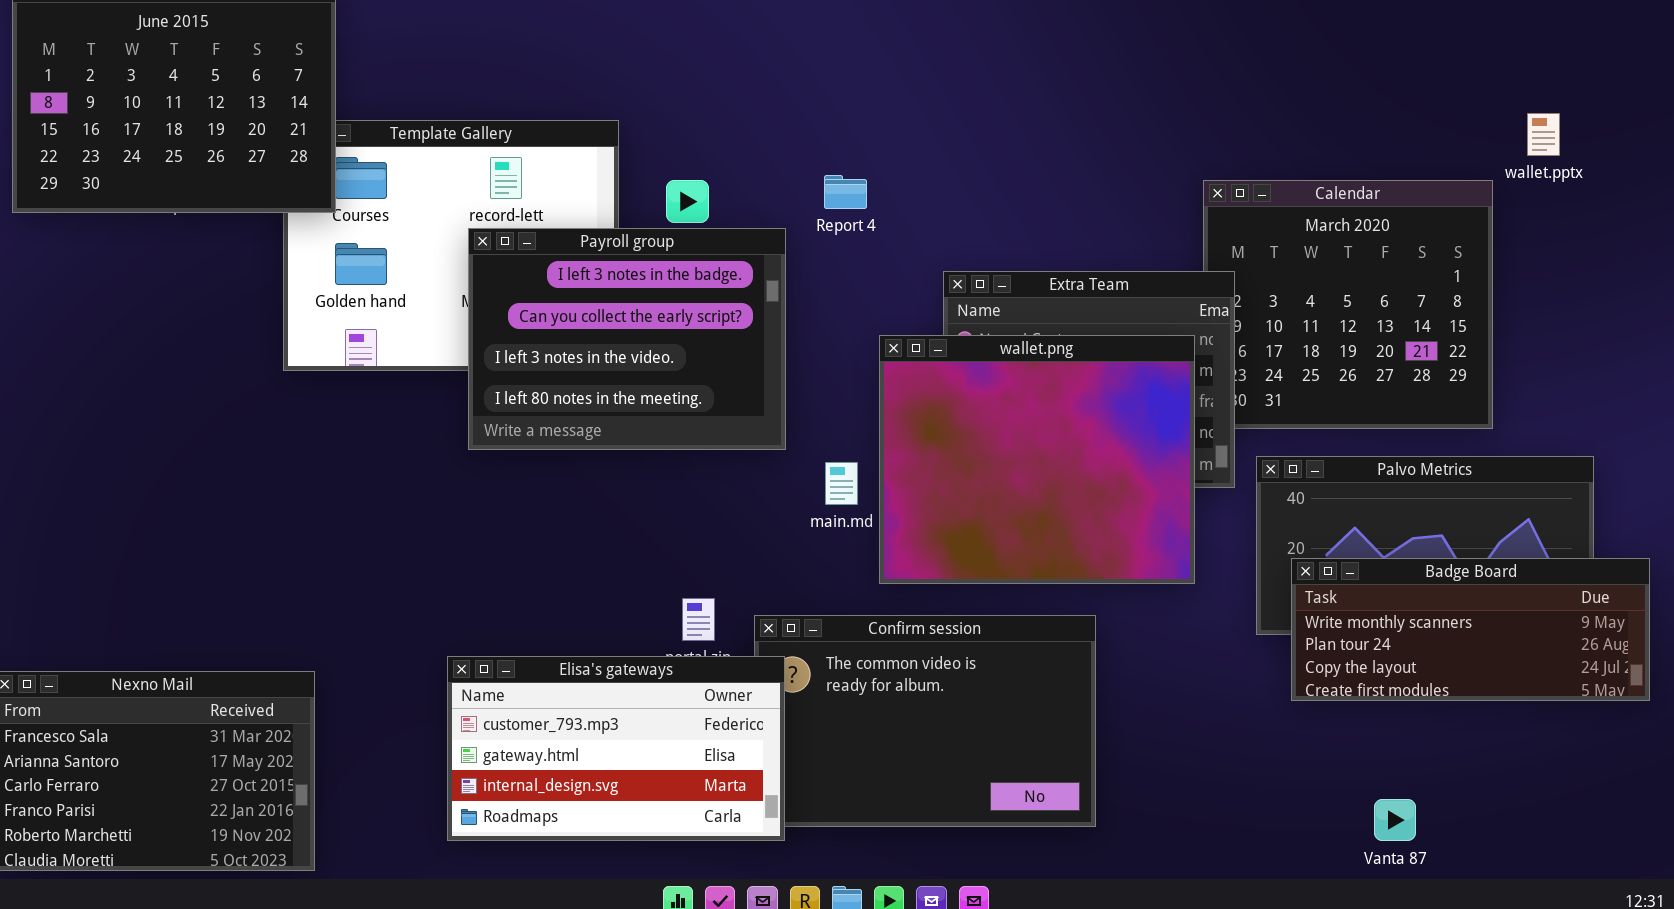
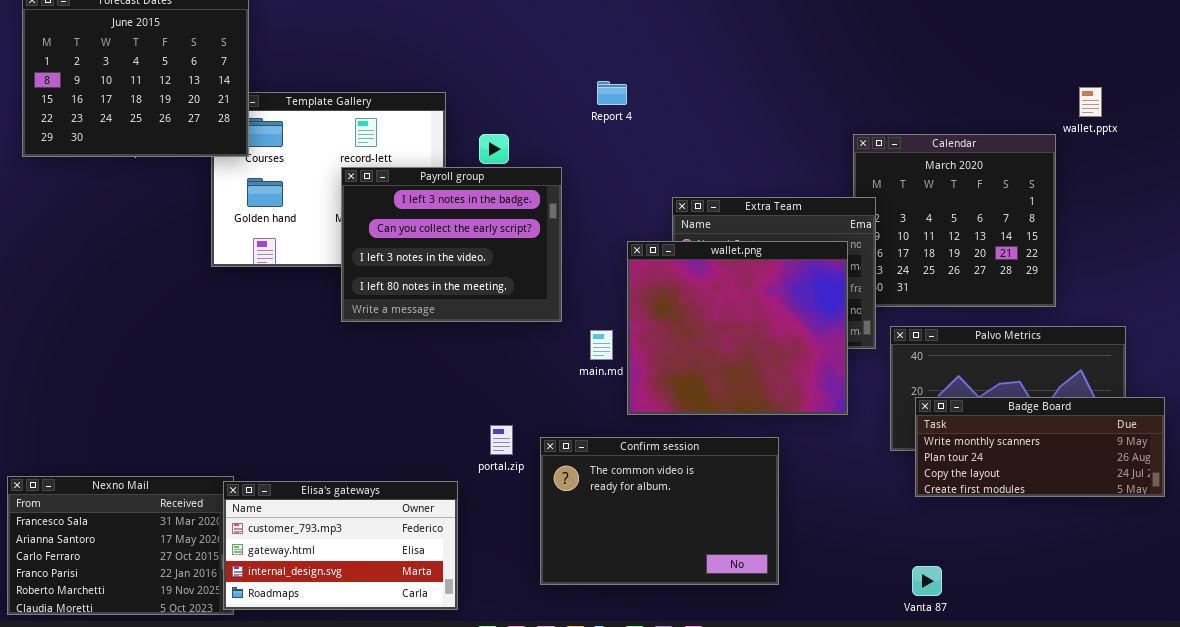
Report 4: [824,175,867,209] -> [597,81,627,105], moved
Elisa's gateways: [447,656,785,841] -> [223,481,458,610], moved
Vanta 87: [1374,799,1416,841] -> [912,566,942,596], moved

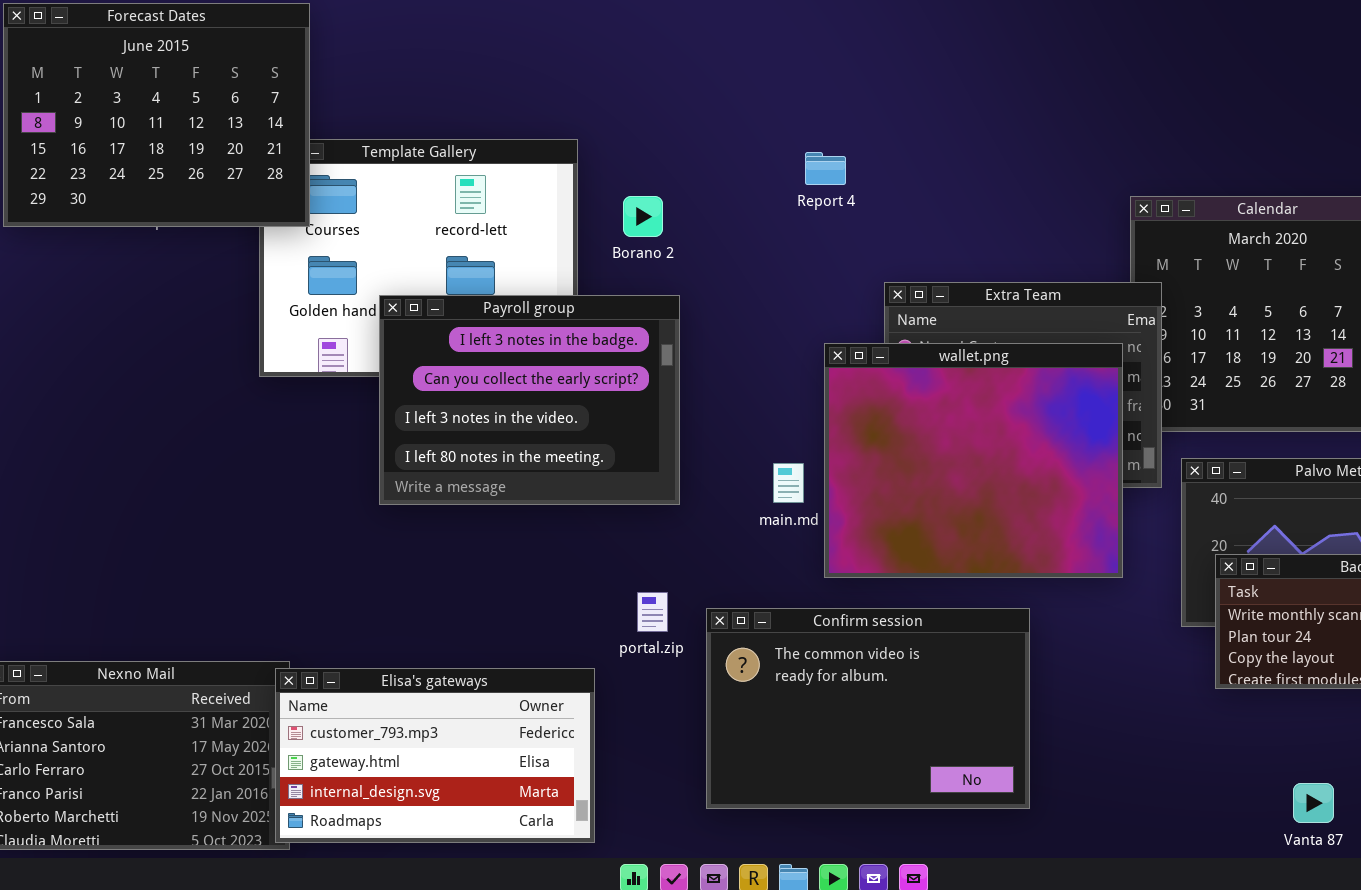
Report 4: [597,81,627,105] -> [805,152,846,185], moved
Payroll group: [341,167,562,322] -> [379,295,680,505], moved
Vanta 87: [912,566,942,596] -> [1293,783,1334,823], moved

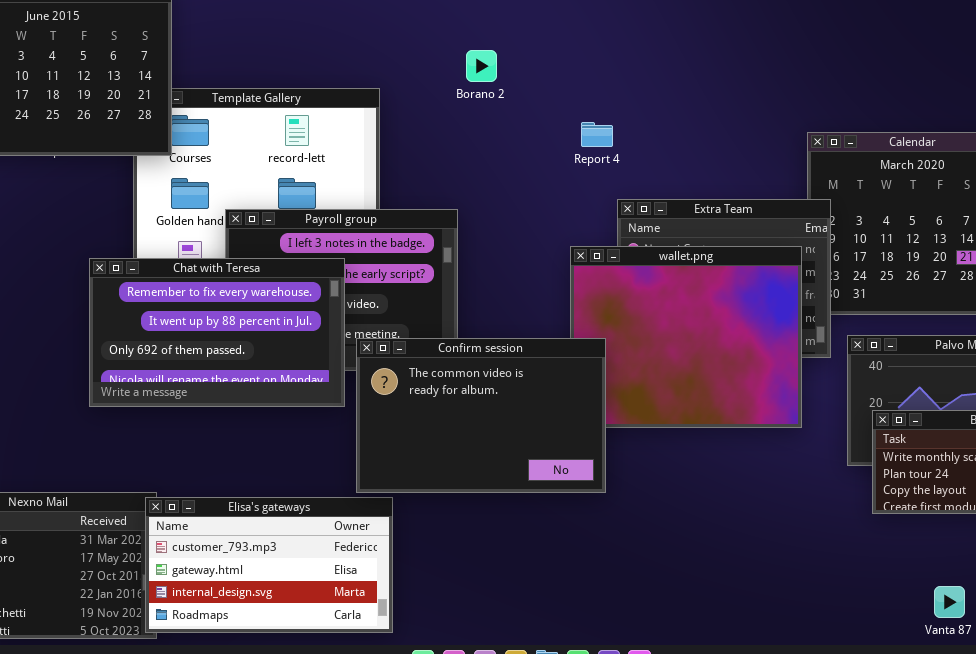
Report 4: [805,152,846,185] -> [581,122,613,147], moved
Borano 2: [623,196,663,237] -> [466,50,497,82], moved
Chat with Teresa: none -> [89,258,345,407], opened
Confirm session: [706,608,1030,809] -> [356,338,606,493], moved

